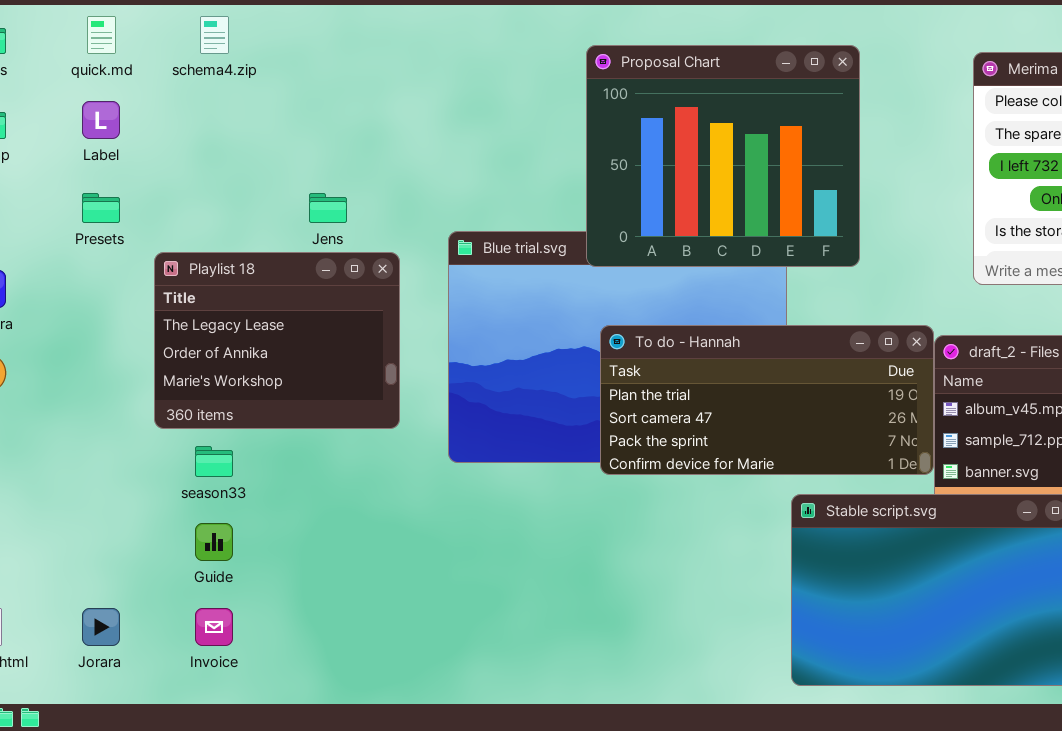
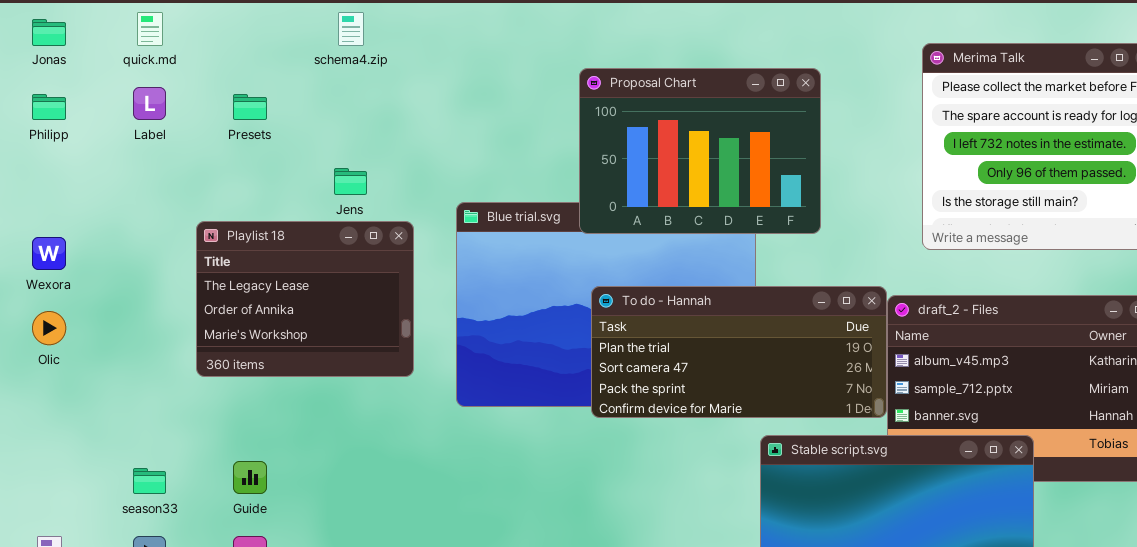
schema4.zip: [200,16,229,54] -> [338,12,364,46], moved
Proposal Chart: [586,45,860,267] -> [579,68,821,234], resized
Presets: [82,193,120,223] -> [233,94,267,120], moved
season33: [195,446,233,477] -> [133,468,166,494], moved

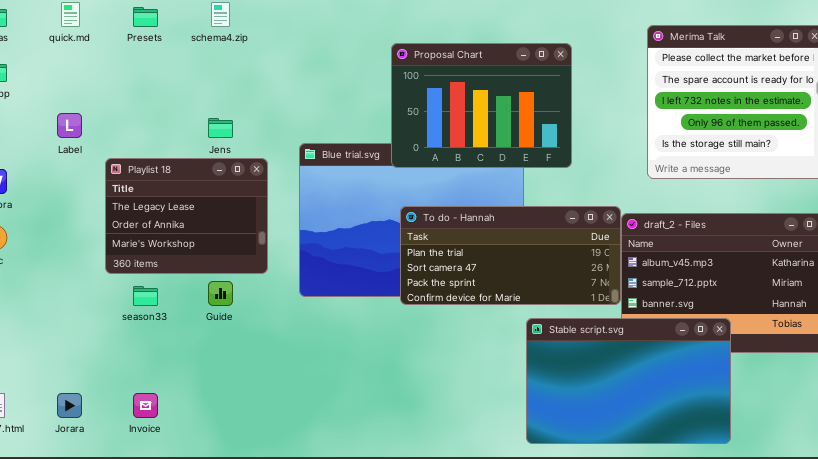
Label: [133,87,166,120] -> [57,113,82,138], moved
Presets: [233,94,267,120] -> [133,7,158,27], moved
Guide: [233,461,267,494] -> [208,281,233,306], moved
season33: [133,468,166,494] -> [133,286,158,306], moved

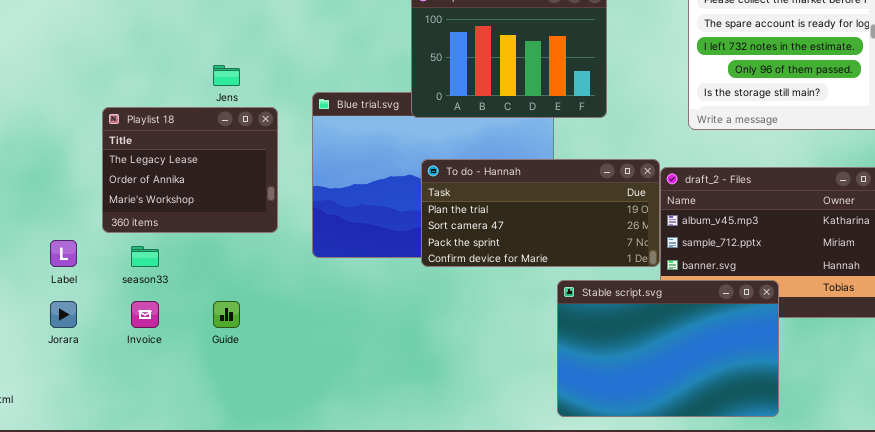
Label: [57,113,82,138] -> [50,240,77,267], moved
Guide: [208,281,233,306] -> [213,301,240,328], moved
Jorara: [57,393,82,418] -> [50,301,77,328], moved
Invoice: [133,393,158,418] -> [131,301,159,328], moved

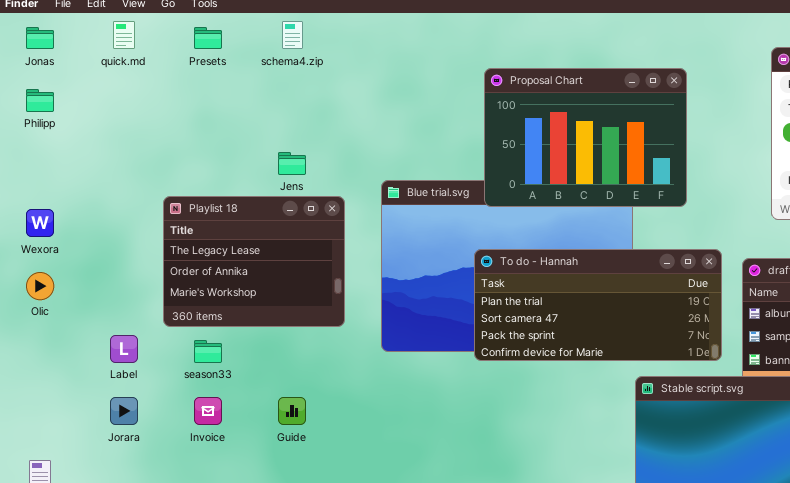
To do - Hannah: [421,159,660,267] -> [474,249,722,361], moved

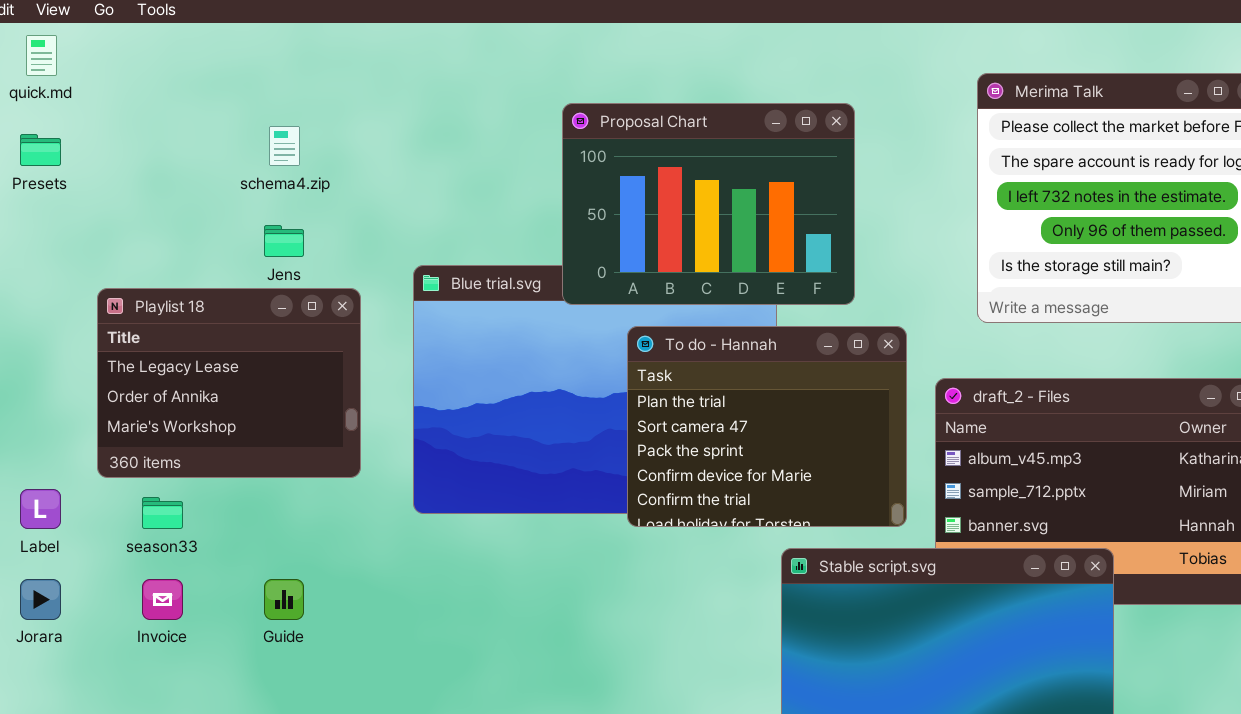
schema4.zip: [282,21,303,49] -> [269,126,300,166], moved
Presets: [194,27,222,49] -> [20,134,61,166], moved
To do - Hannah: [474,249,722,361] -> [627,326,907,527], resized

